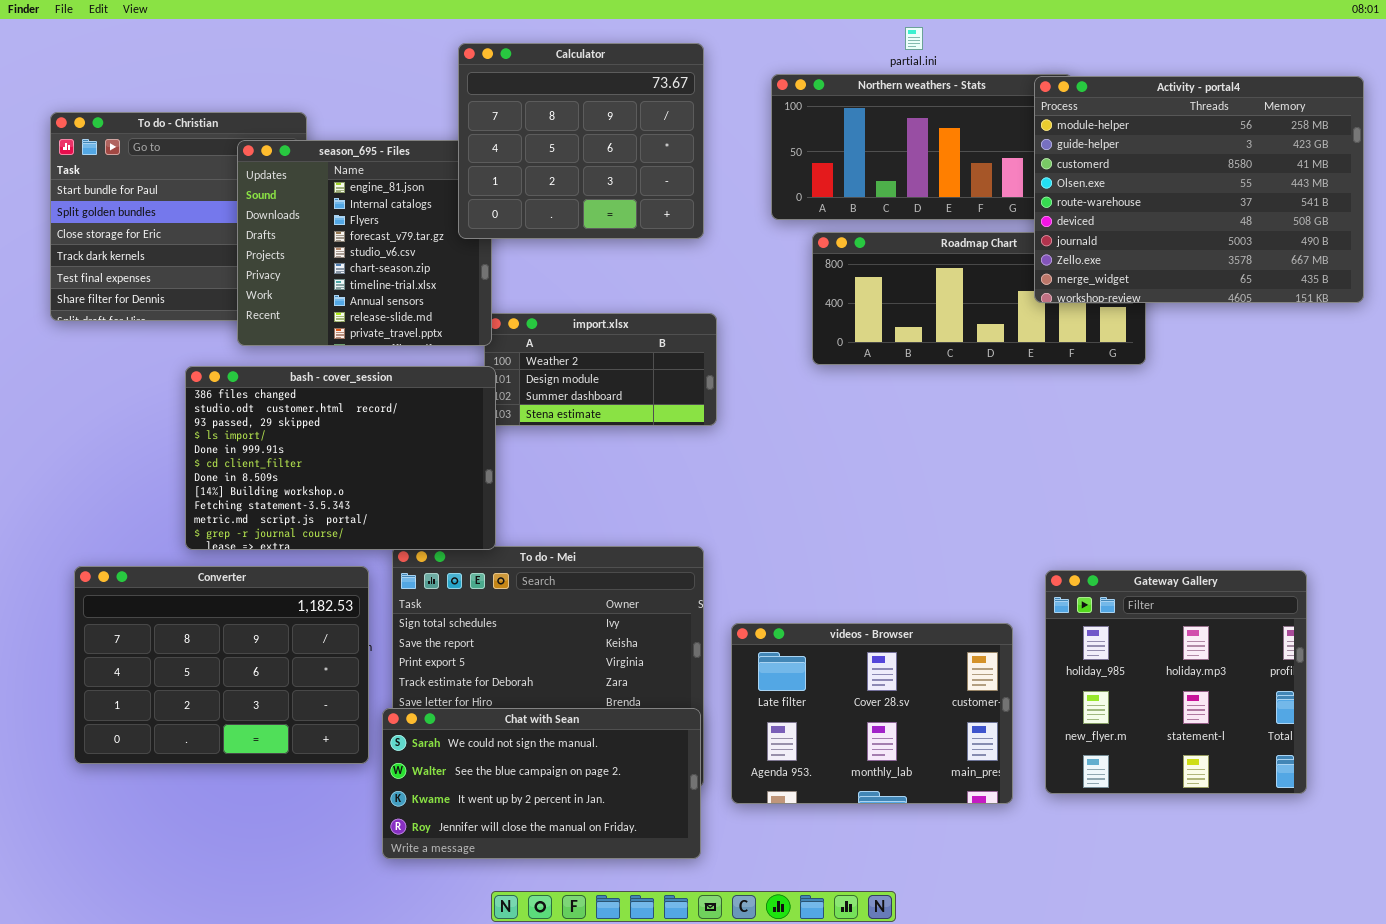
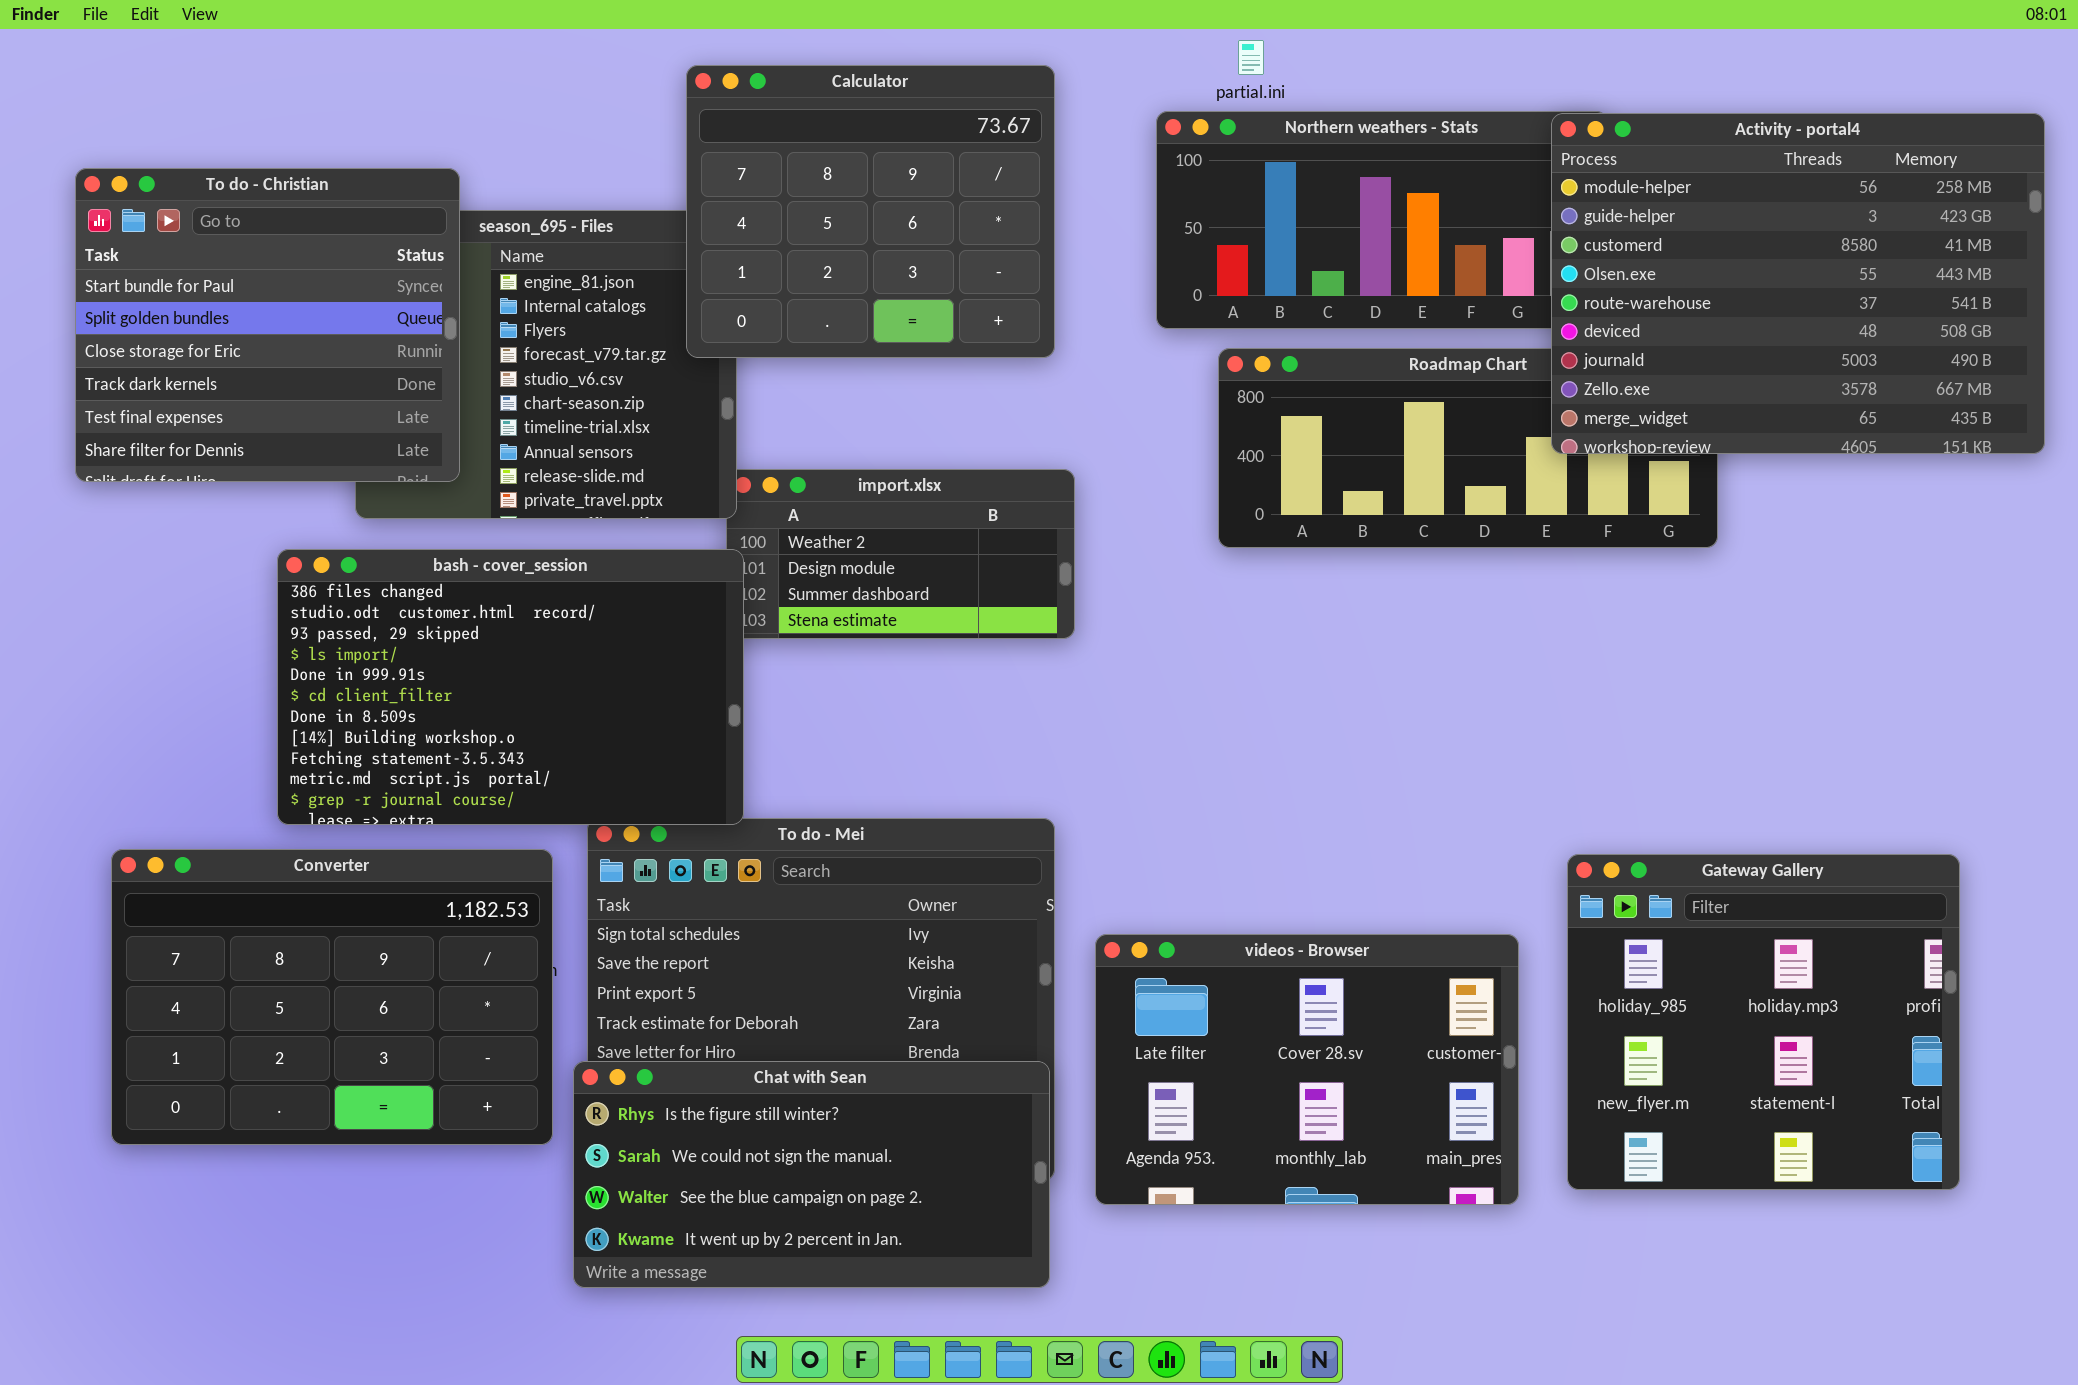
partial.ini: [905,27,923,50] -> [1238,40,1264,75], moved
To do - Christian: [50,112,307,321] -> [75,168,460,482], raised
Chat with Sean: [382,708,701,859] -> [573,1061,1050,1288], scrolled up 1 row

